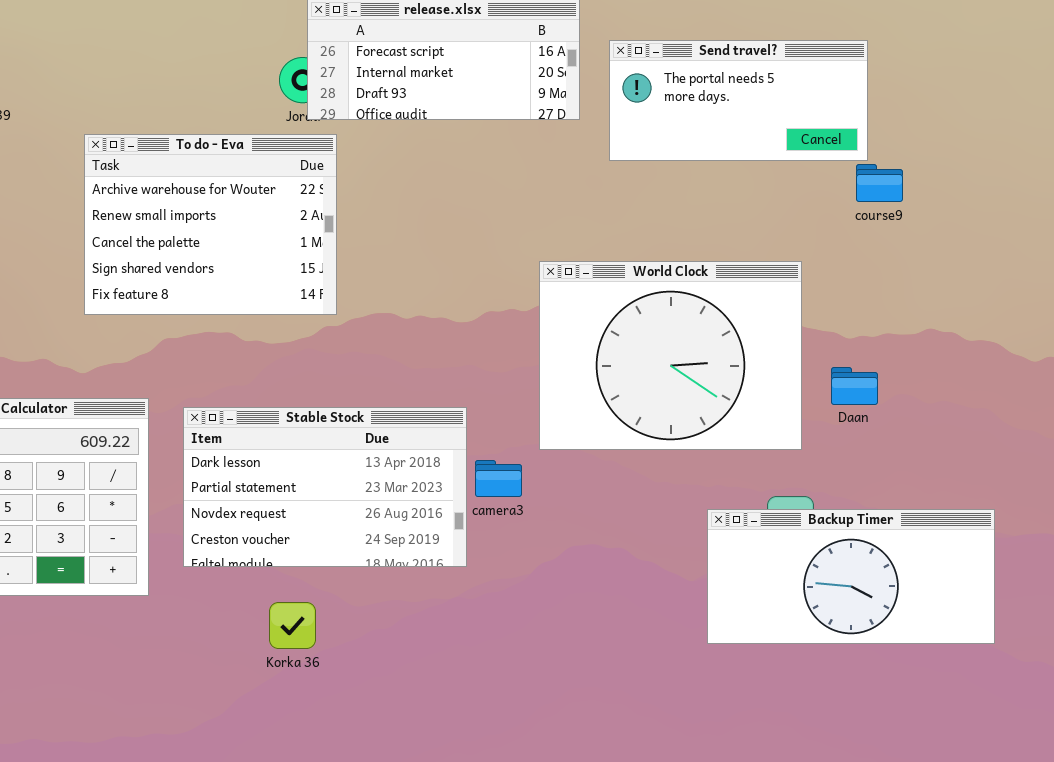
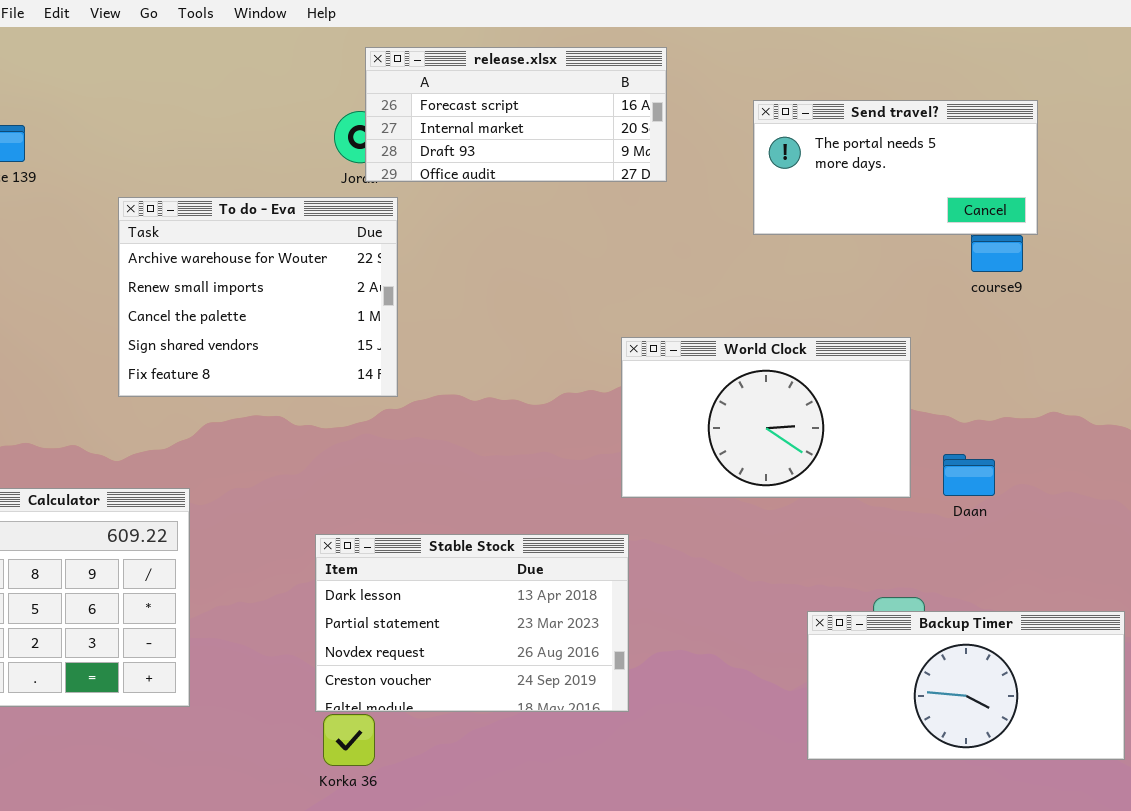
Send travel?: [609,40,868,161] -> [753,100,1038,235], moved
World Clock: [539,261,802,450] -> [621,337,911,498], resized
Stable Stock: [183,407,467,567] -> [315,534,629,712], moved

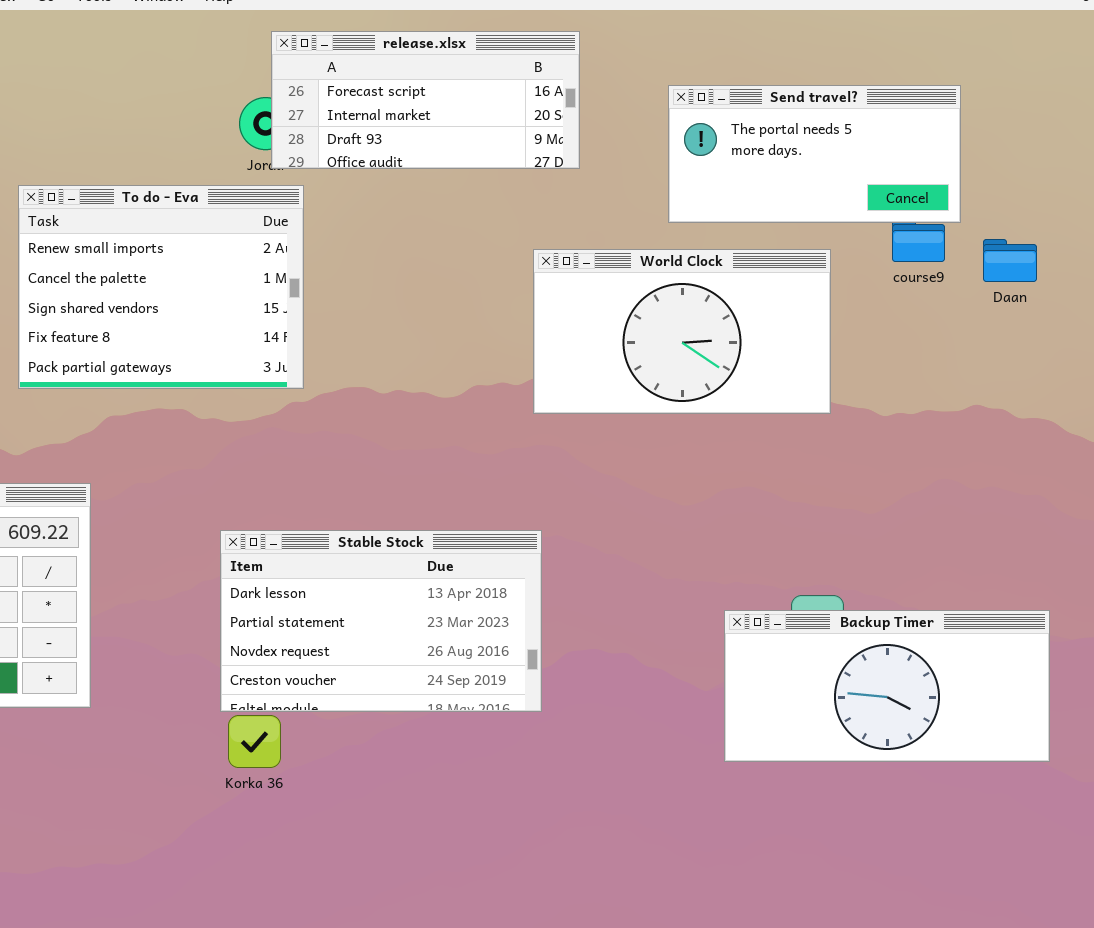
To do - Eva: [118,197,398,397] -> [18,185,304,389], scrolled down 1 row
World Clock: [621,337,911,498] -> [533,249,831,414], moved
Daan: [943,454,995,496] -> [983,239,1037,282], moved

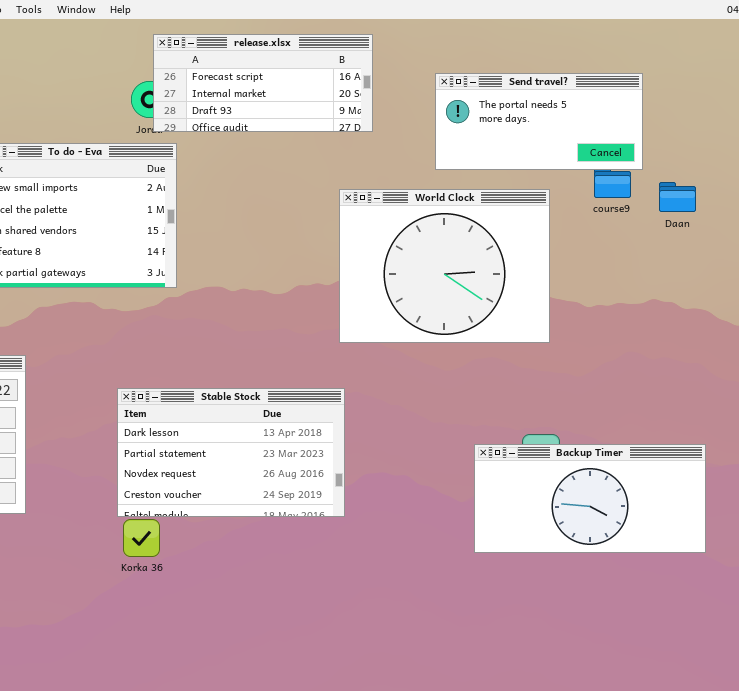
World Clock: [533,249,831,414] -> [339,189,550,343], resized

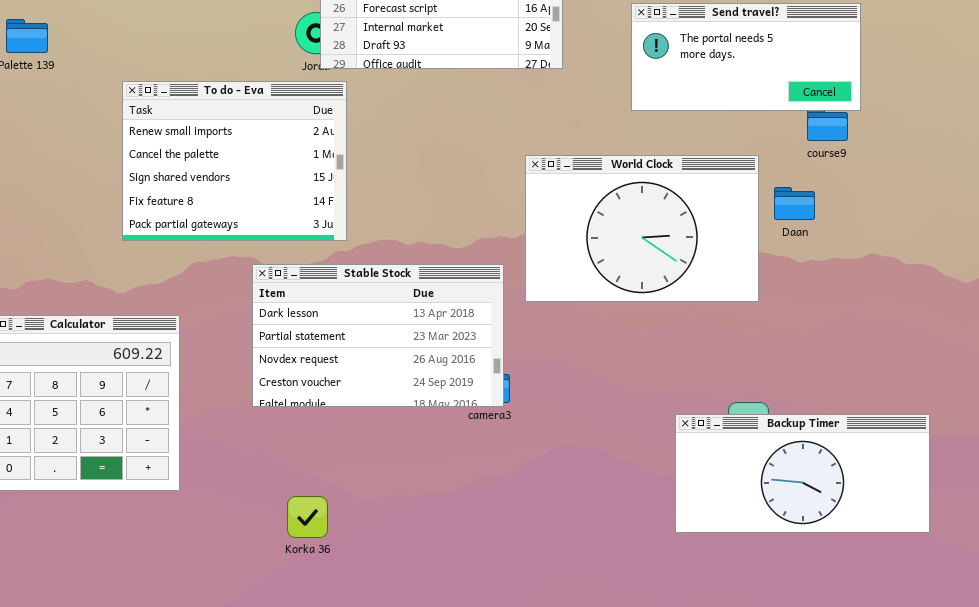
Daan: [659,182,696,212] -> [774,187,815,220], moved
World Clock: [339,189,550,343] -> [525,155,759,302], resized
Stable Stock: [117,388,345,517] -> [252,264,504,407], moved

